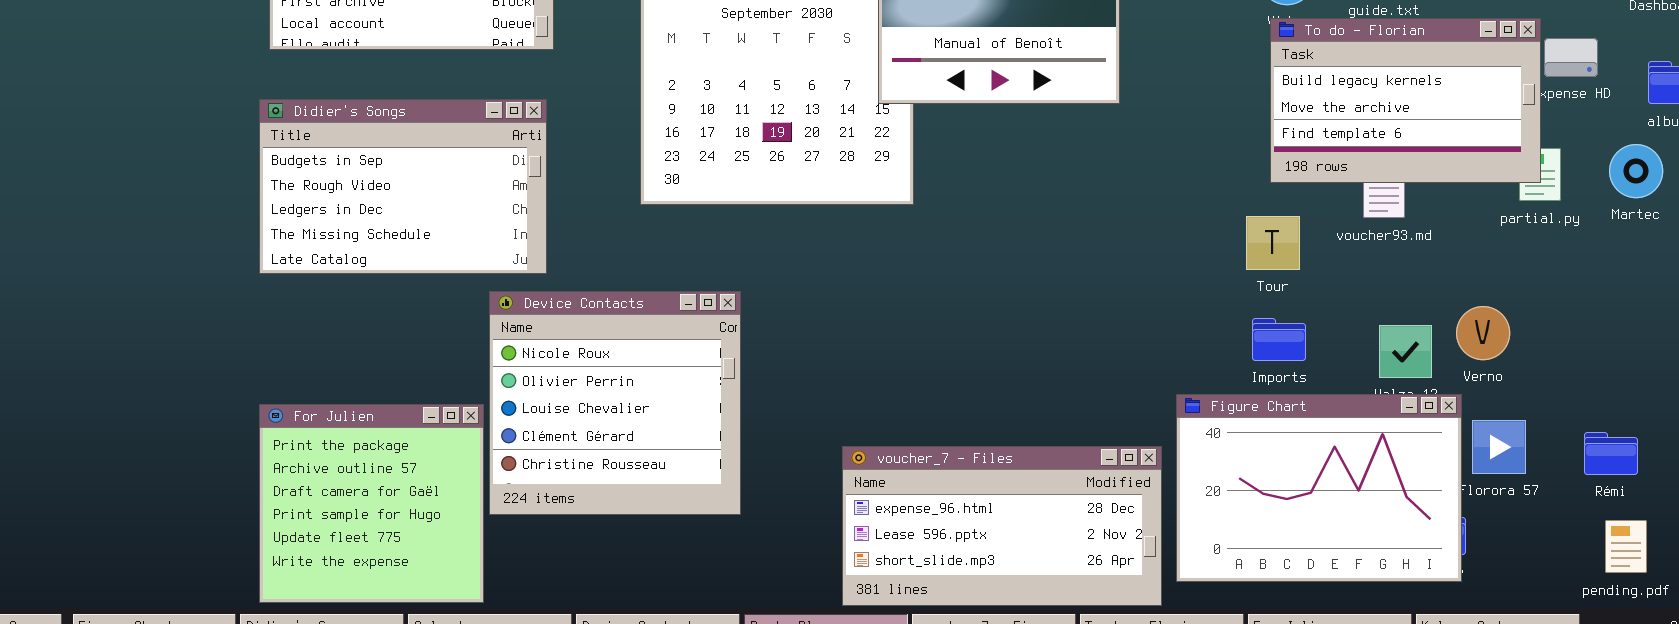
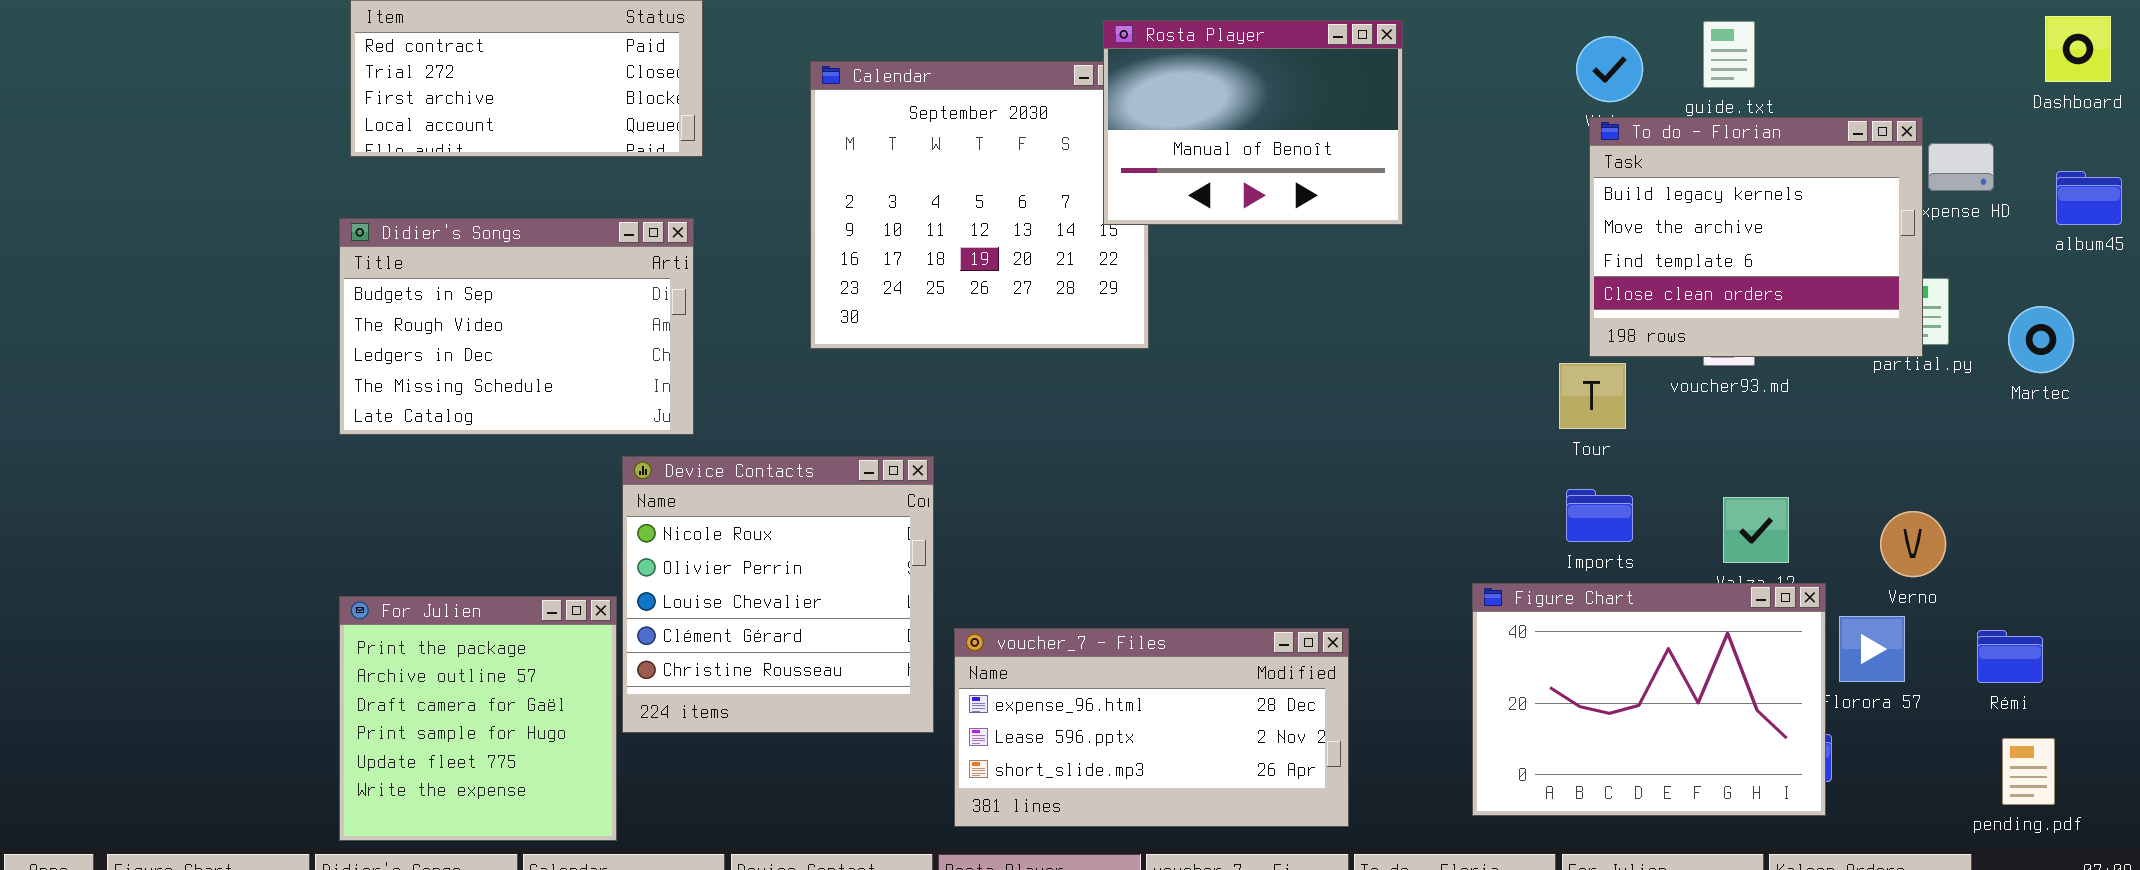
To do - Florian: [1270,18,1541,183] -> [1589,117,1923,357], resized
Martec: [1609,144,1663,198] -> [2008,306,2074,373], moved
Verno: [1456,306,1510,360] -> [1880,511,1946,577], moved
voucher_7 - Files: [842,446,1162,606] -> [954,628,1349,827], moved

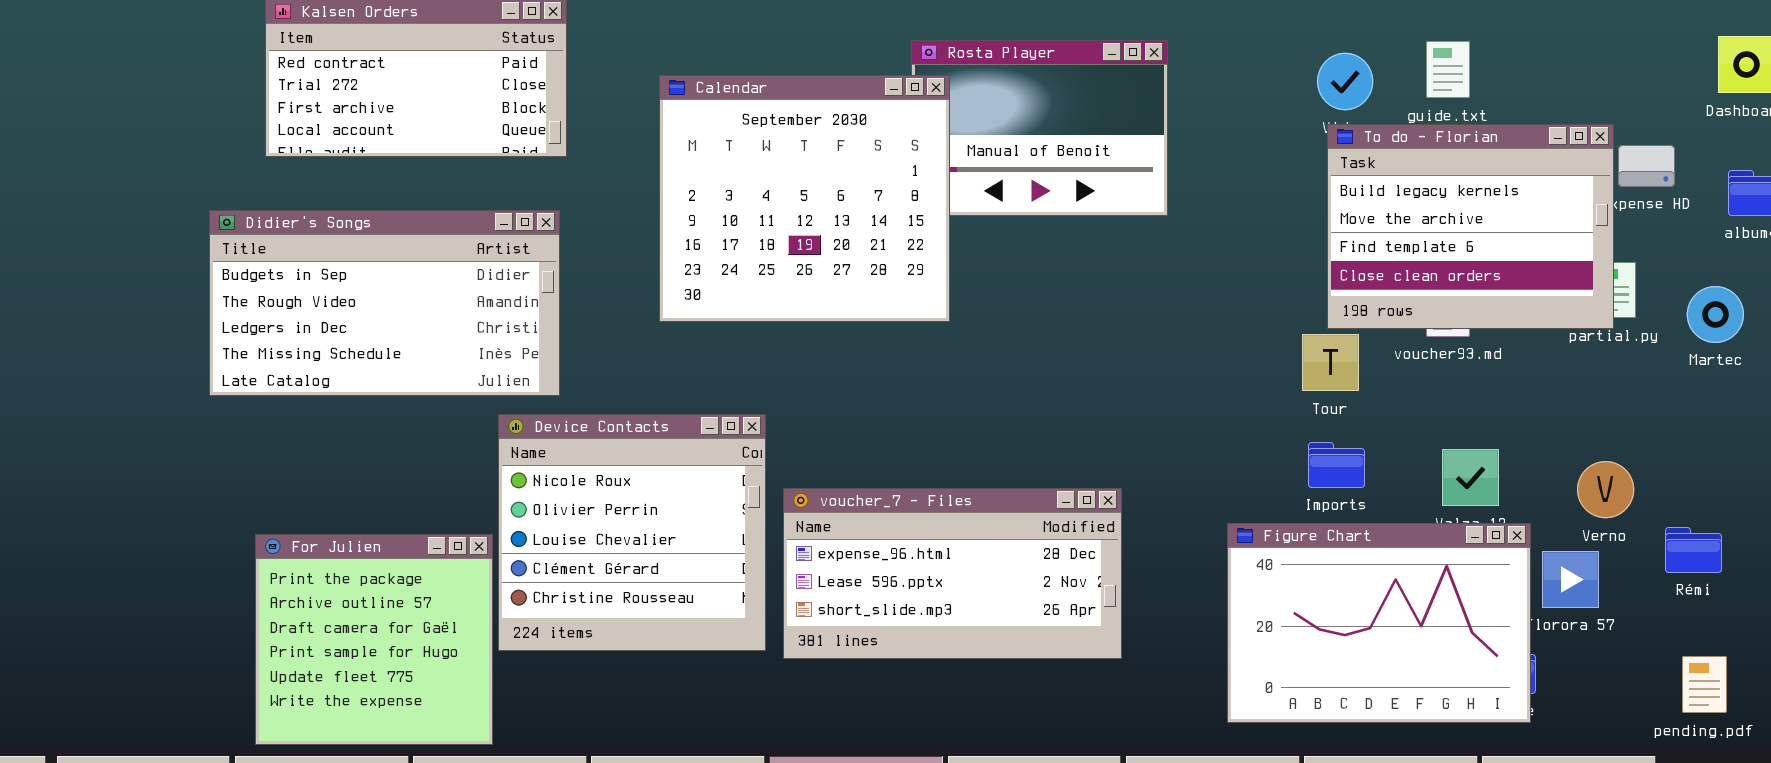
Calendar: [810,61,1149,349] -> [659,75,950,322], raised
Didier's Songs: [339,218,694,435] -> [209,210,560,396], resized
voucher_7 - Files: [954,628,1349,827] -> [783,488,1122,659], moved
Rémi: [1977,630,2043,683] -> [1665,527,1722,573], moved

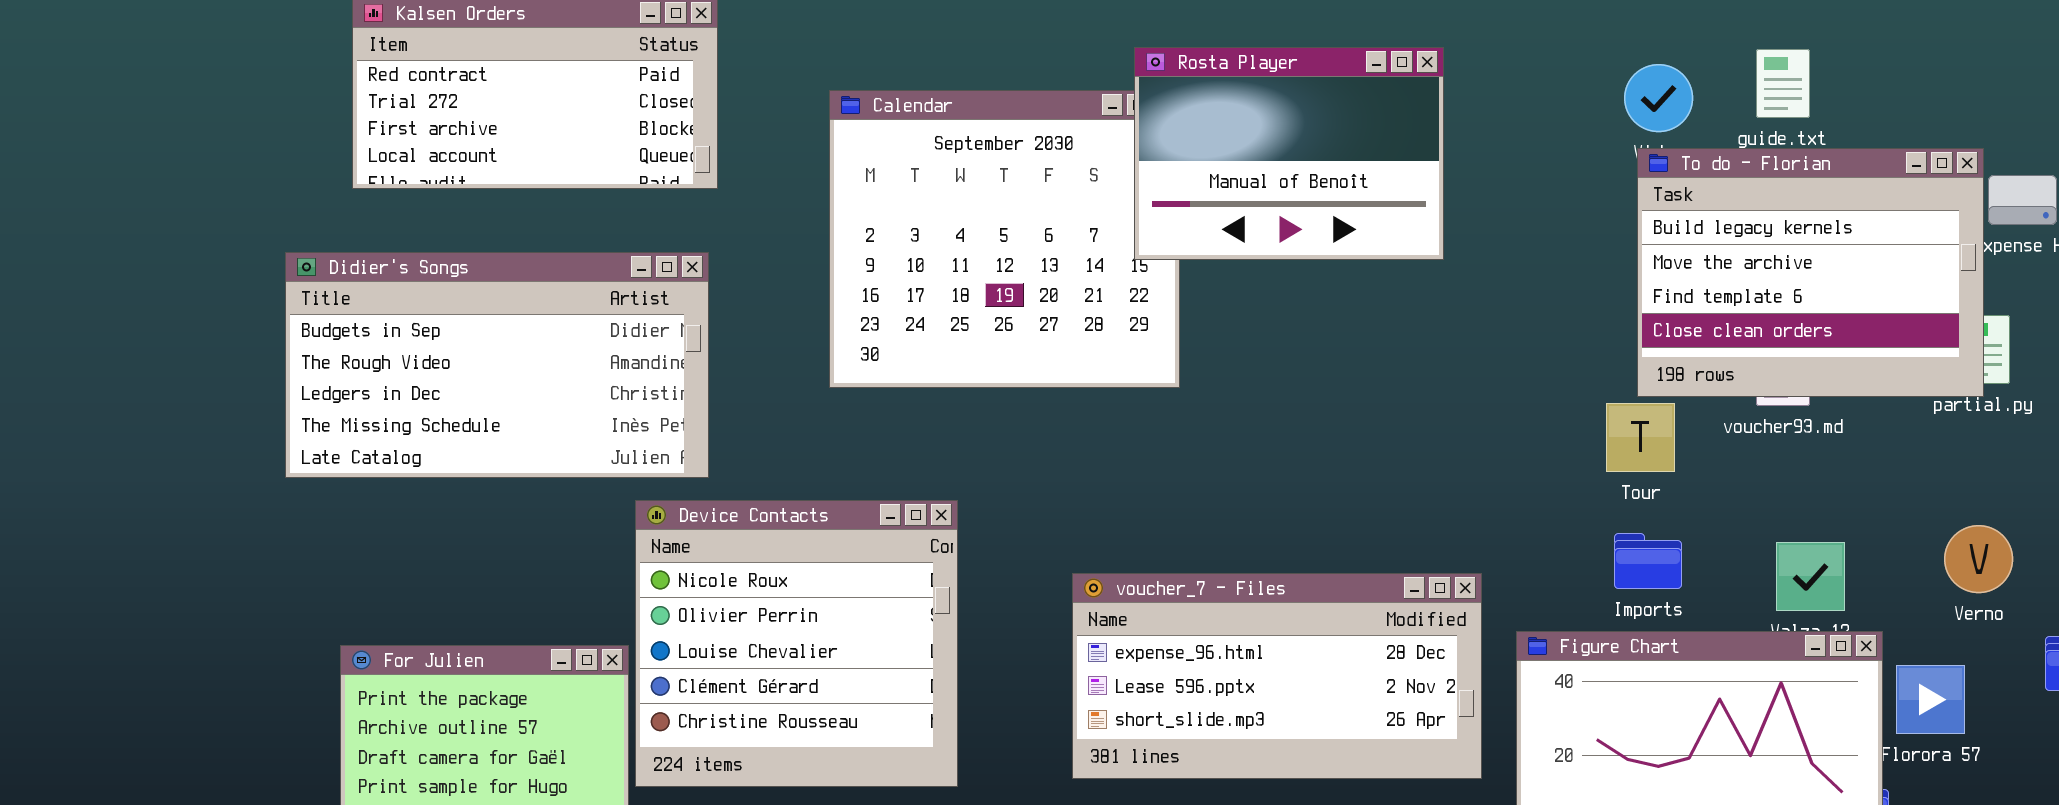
Rosta Player: [911,40,1168,216] -> [1134,47,1444,260], raised
Verno: [1577,461,1634,518] -> [1944,525,2013,593], moved
voucher_7 - Files: [783,488,1122,659] -> [1072,573,1482,779], moved

